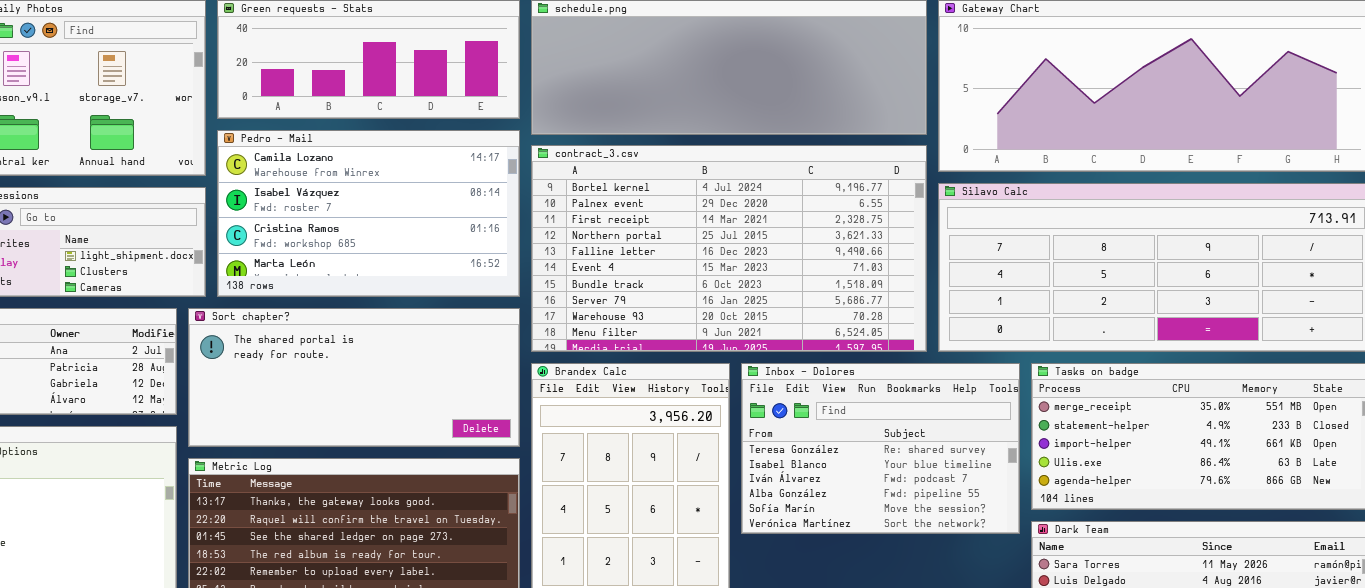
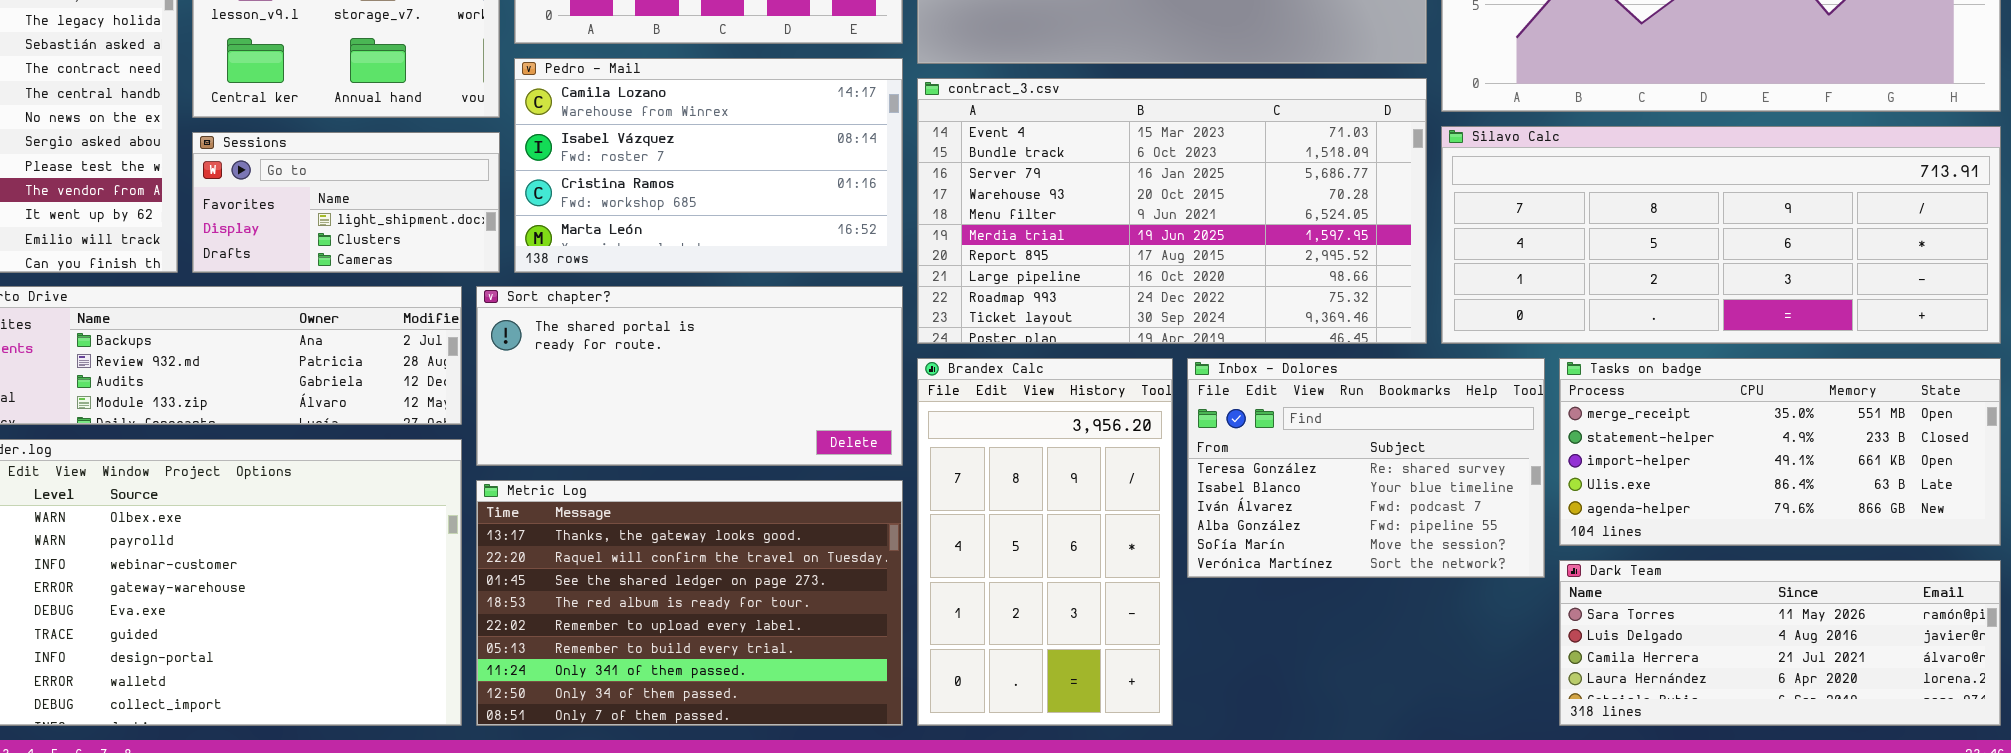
contract_3.csv: [531,145,927,352] -> [917,78,1427,344], scrolled down 5 rows

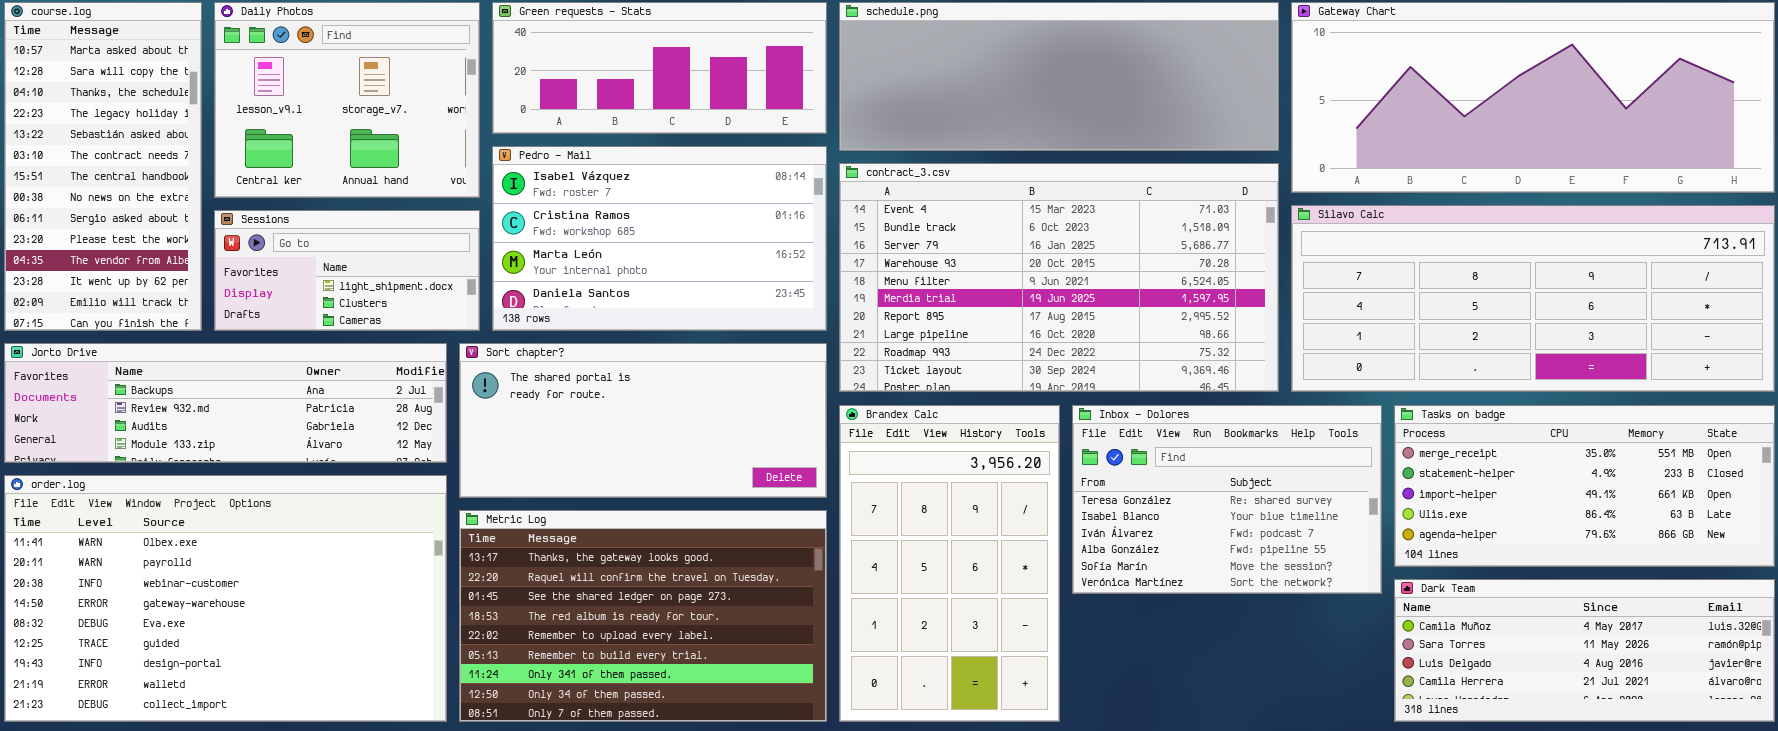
Pedro - Mail: [514,58,903,273] -> [492,146,827,331], scrolled down 1 row
Dark Team: [1559,560,2001,726] -> [1394,579,1775,722], scrolled up 1 row

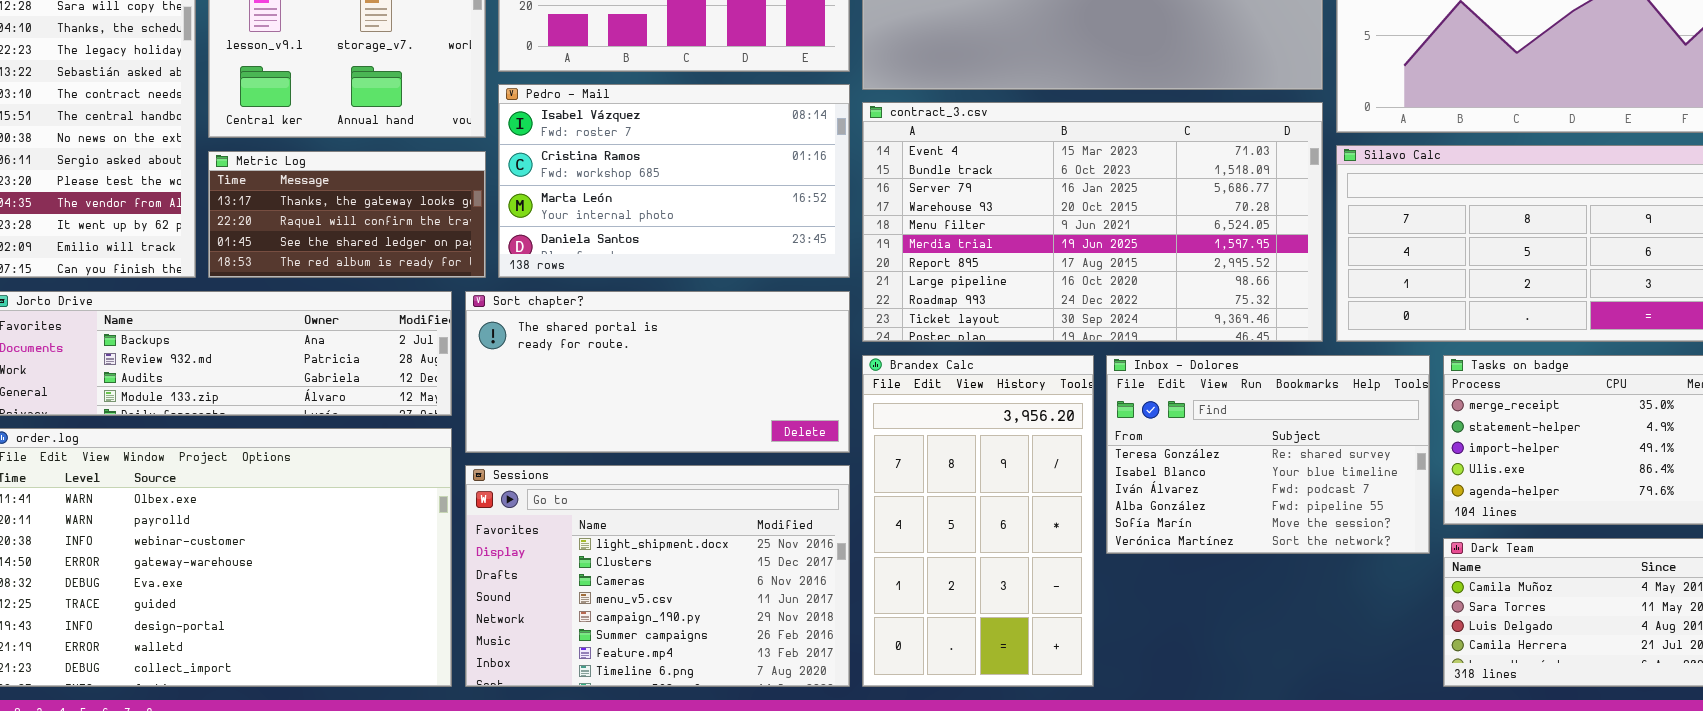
Sessions: [214,210,480,331] -> [465,465,850,687], moved, resized
Metric Log: [459,510,827,722] -> [208,151,486,278], moved, resized

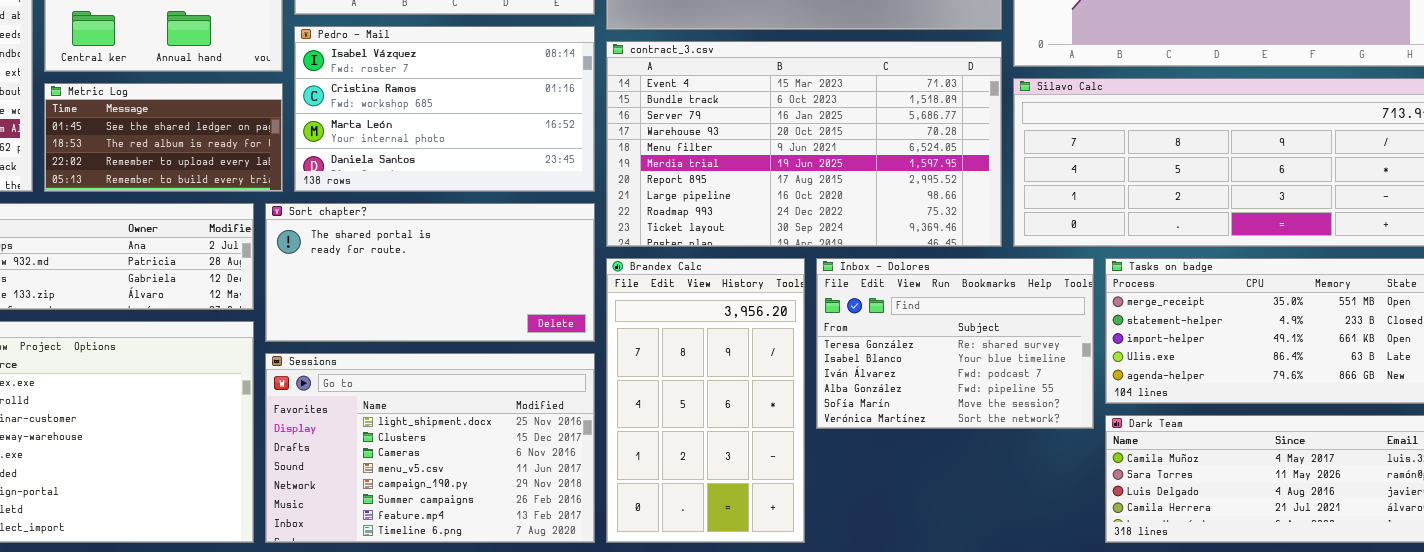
Metric Log: [208,151,486,278] -> [44,83,283,192], scrolled down 2 rows

